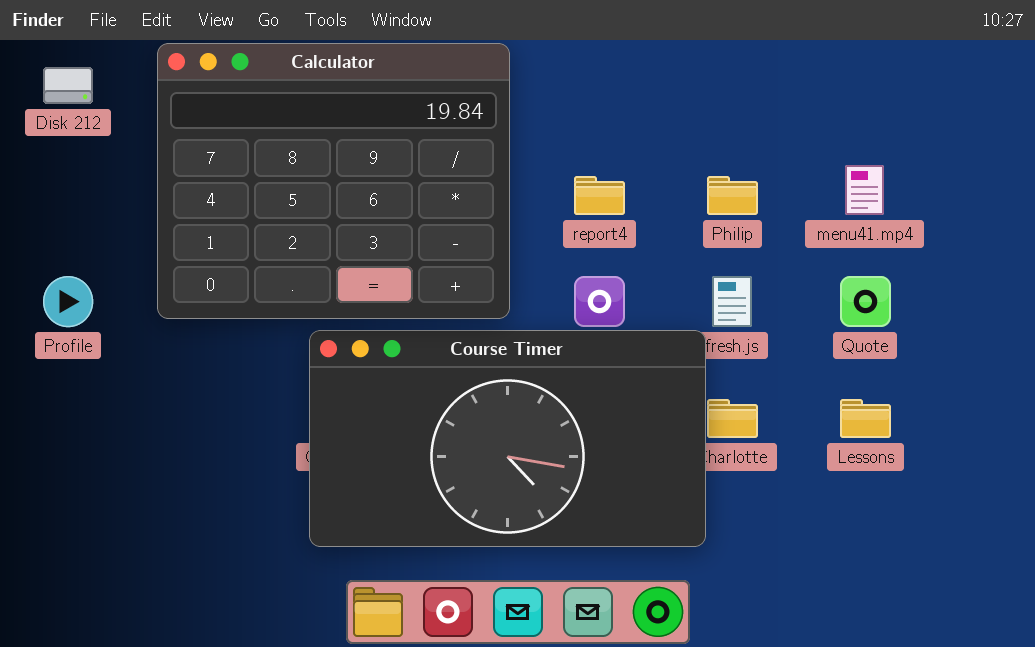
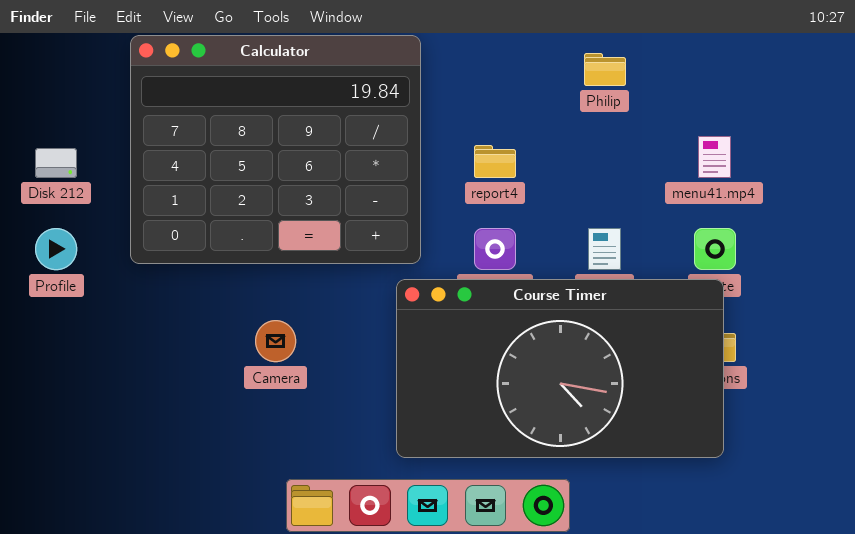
Disk 212: [43,67,93,104] -> [35,148,77,178], moved
Philip: [707,176,758,215] -> [584,53,626,86], moved
Course Timer: [309,330,706,547] -> [396,279,724,458], moved

